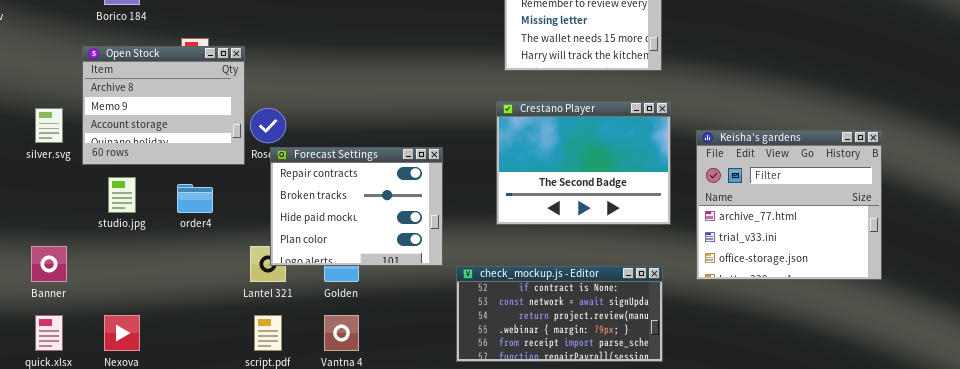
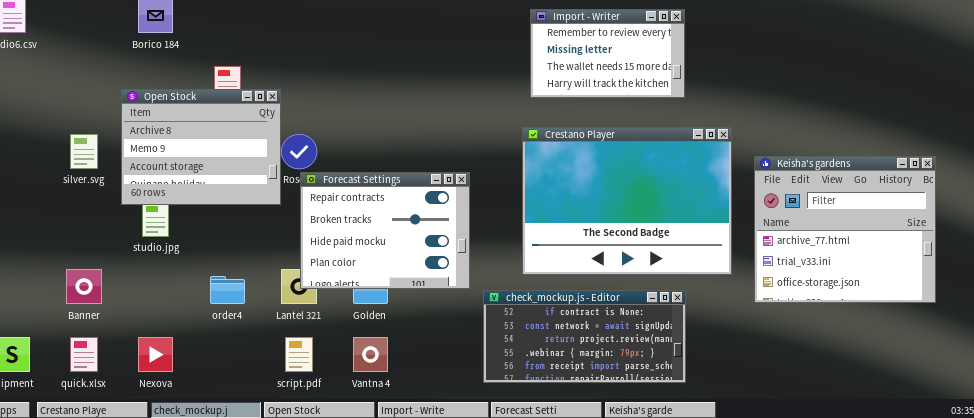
Open Stock: [82,46,245,165] -> [121,89,281,205], moved
Crestano Player: [496,101,671,225] -> [522,127,732,275], resized
Keisha's gardens: [696,130,882,280] -> [754,156,936,303], moved
order4: [177,184,213,213] -> [210,276,245,304], moved

